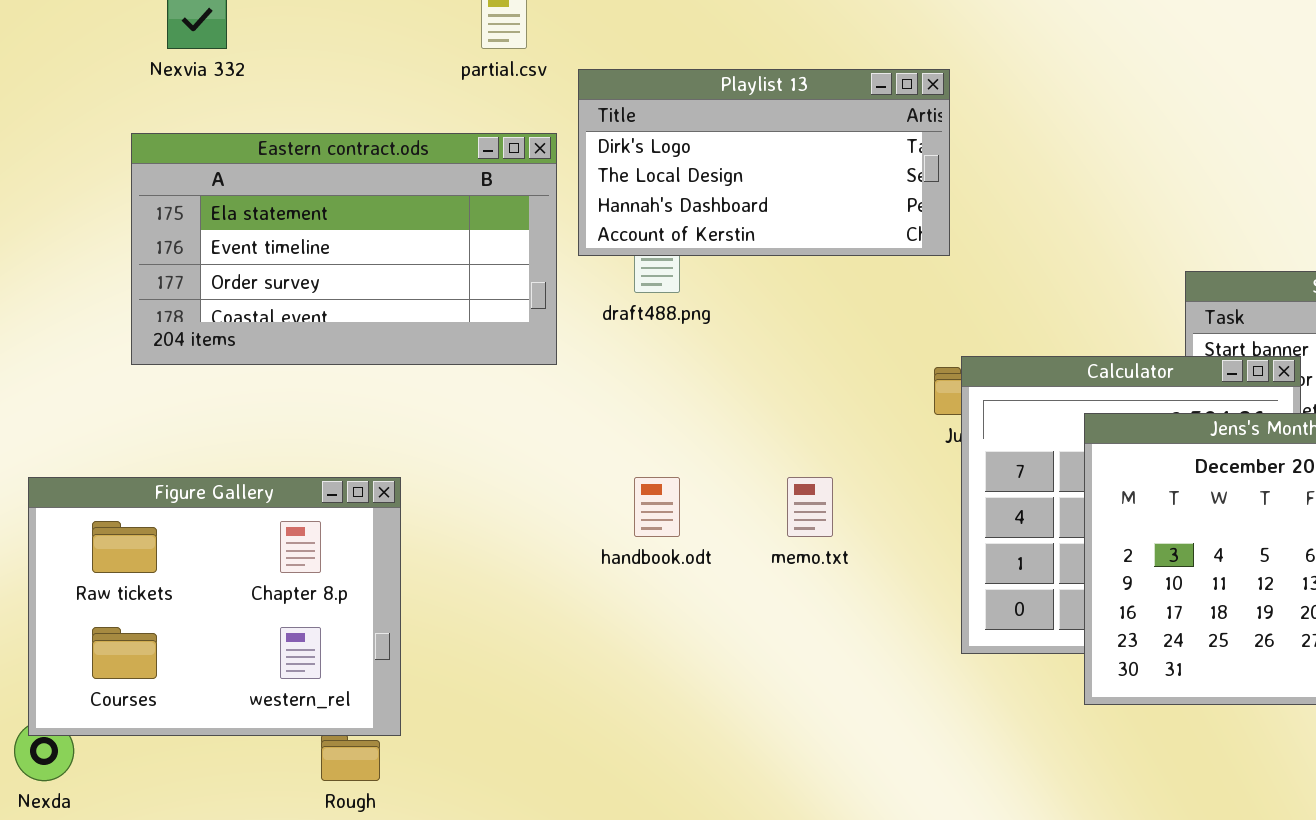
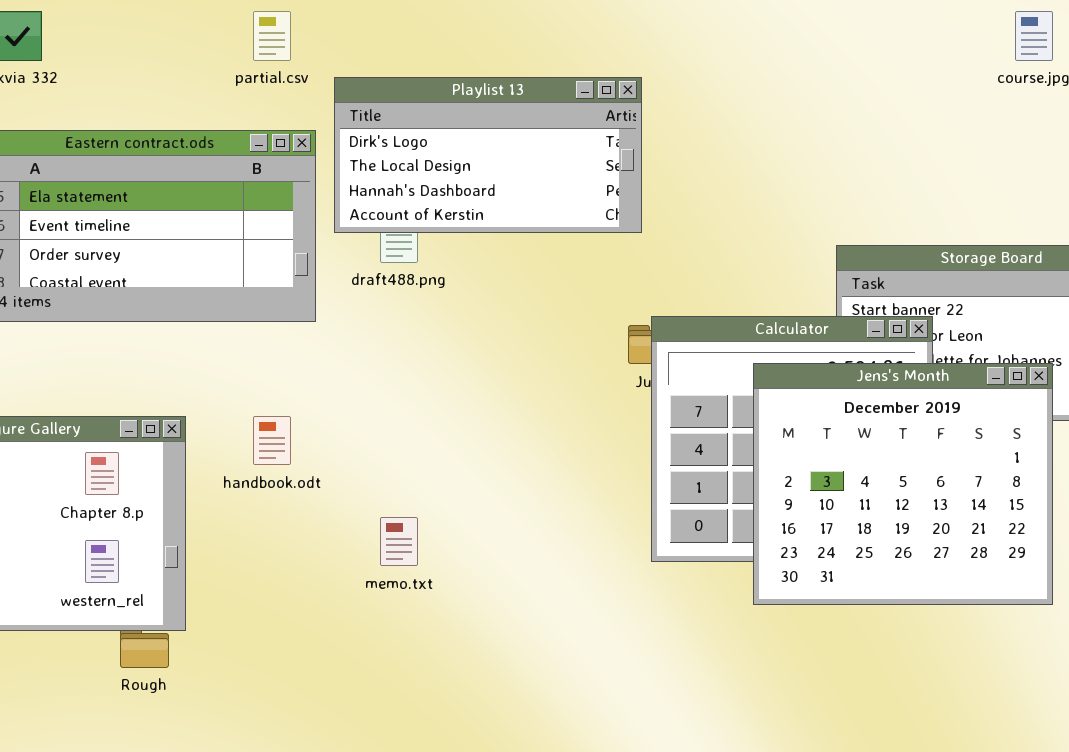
handbook.odt: [634,477,680,537] -> [253,416,291,465], moved
memo.txt: [787,477,833,537] -> [380,517,418,566], moved

